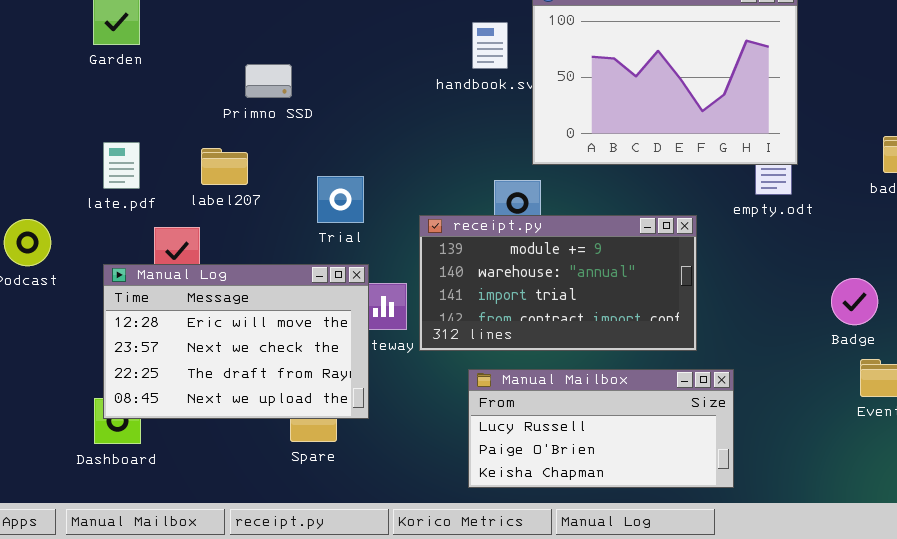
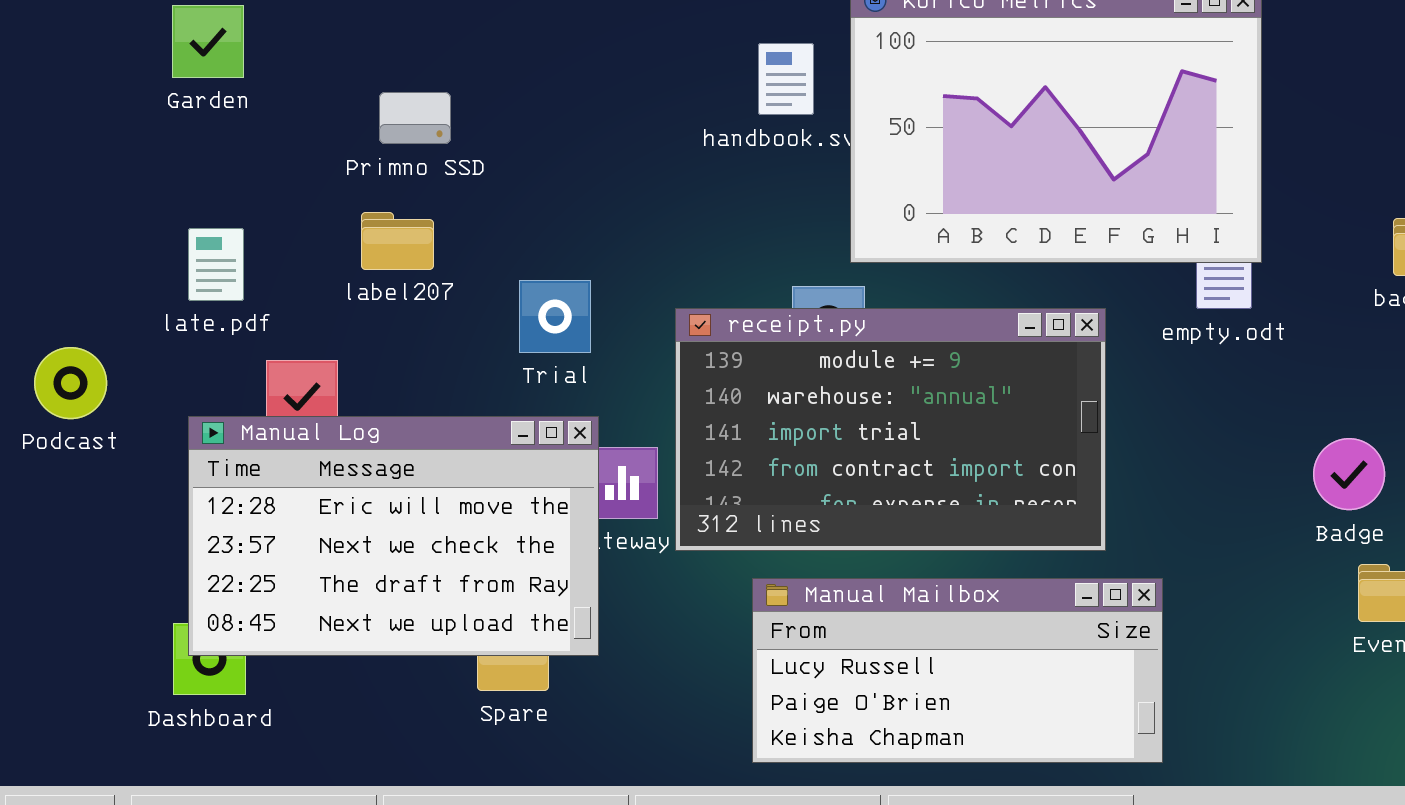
Primno SSD: [245,64,292,98] -> [379,92,451,144], moved
label207: [201,148,248,185] -> [361,212,434,270], moved
receipt.py: [419,215,697,351] -> [675,308,1106,551], resized

